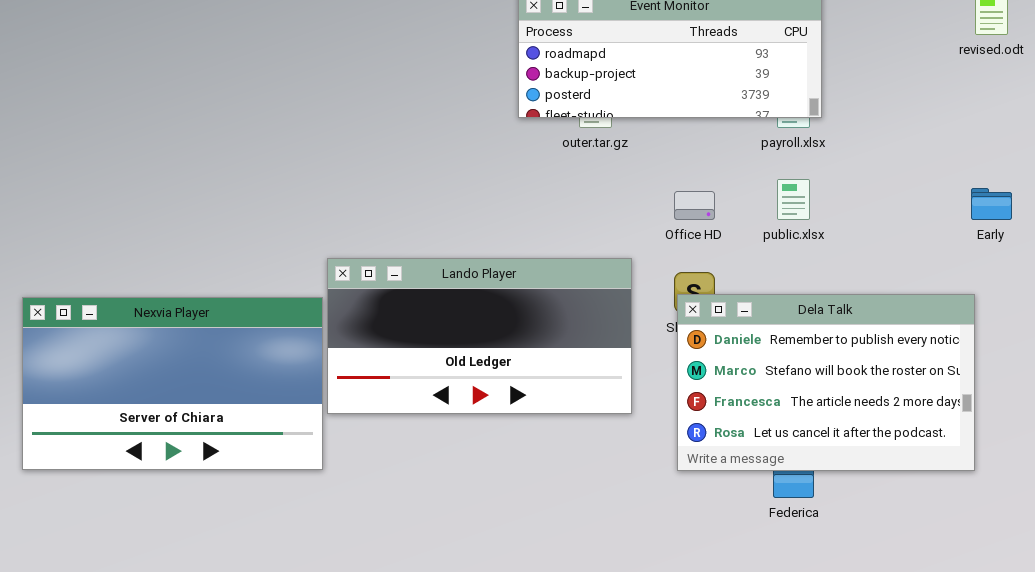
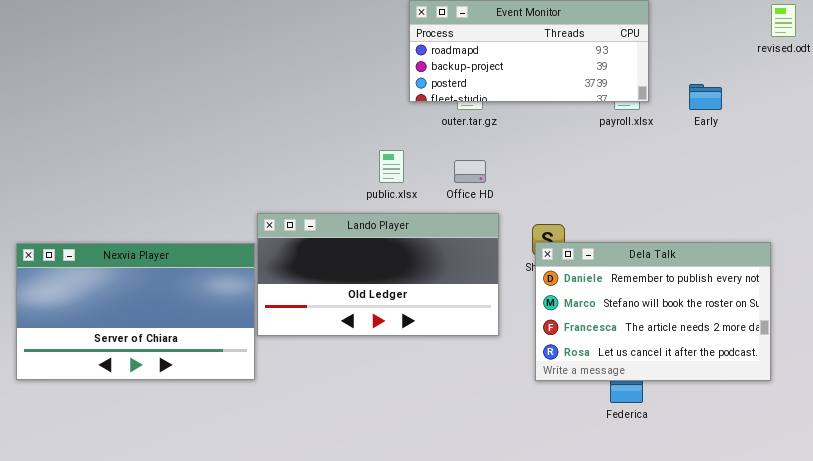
public.xlsx: [777,179,810,220] -> [379,150,404,183], moved
Early: [971,188,1012,220] -> [689,84,722,110], moved
Office HD: [674,191,715,220] -> [454,160,486,183], moved

